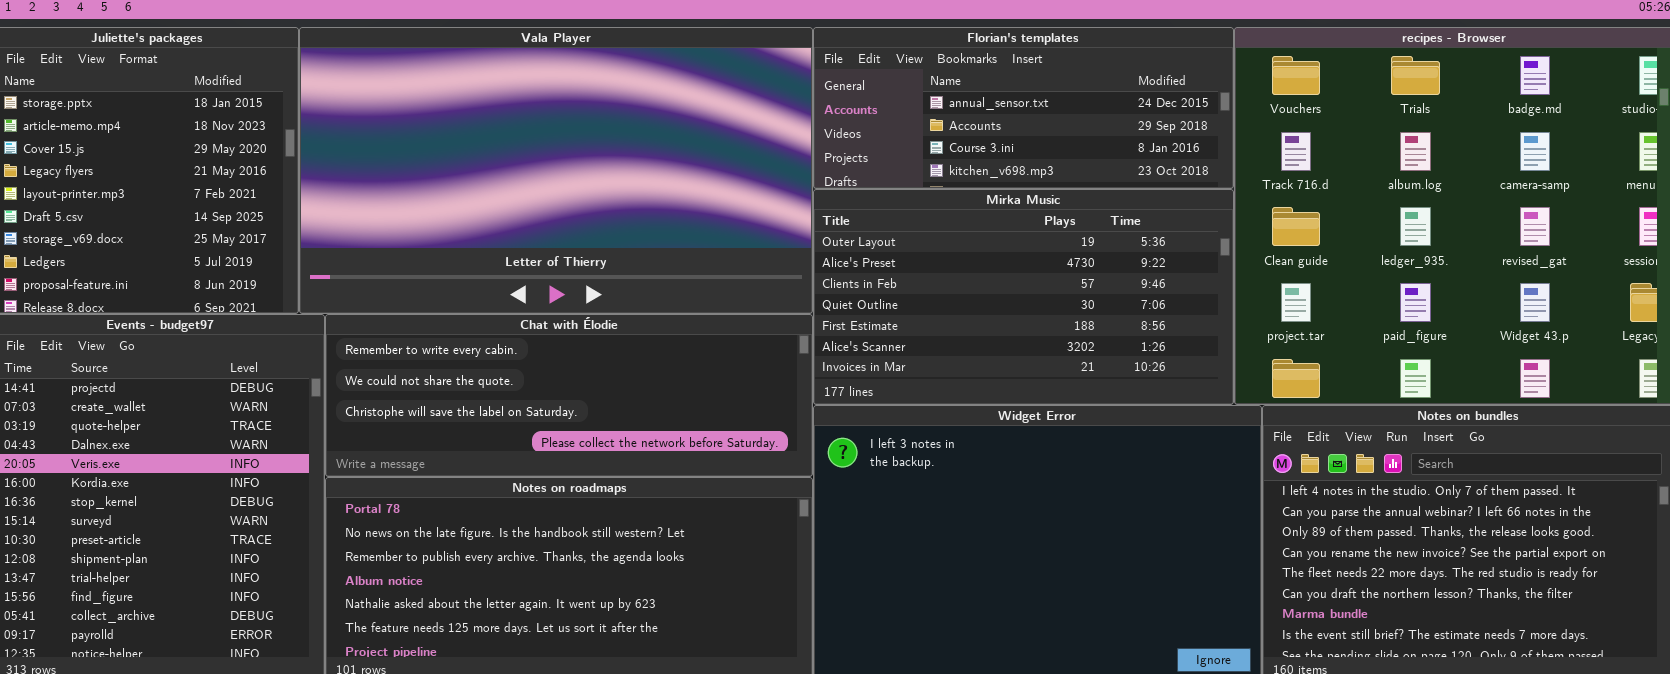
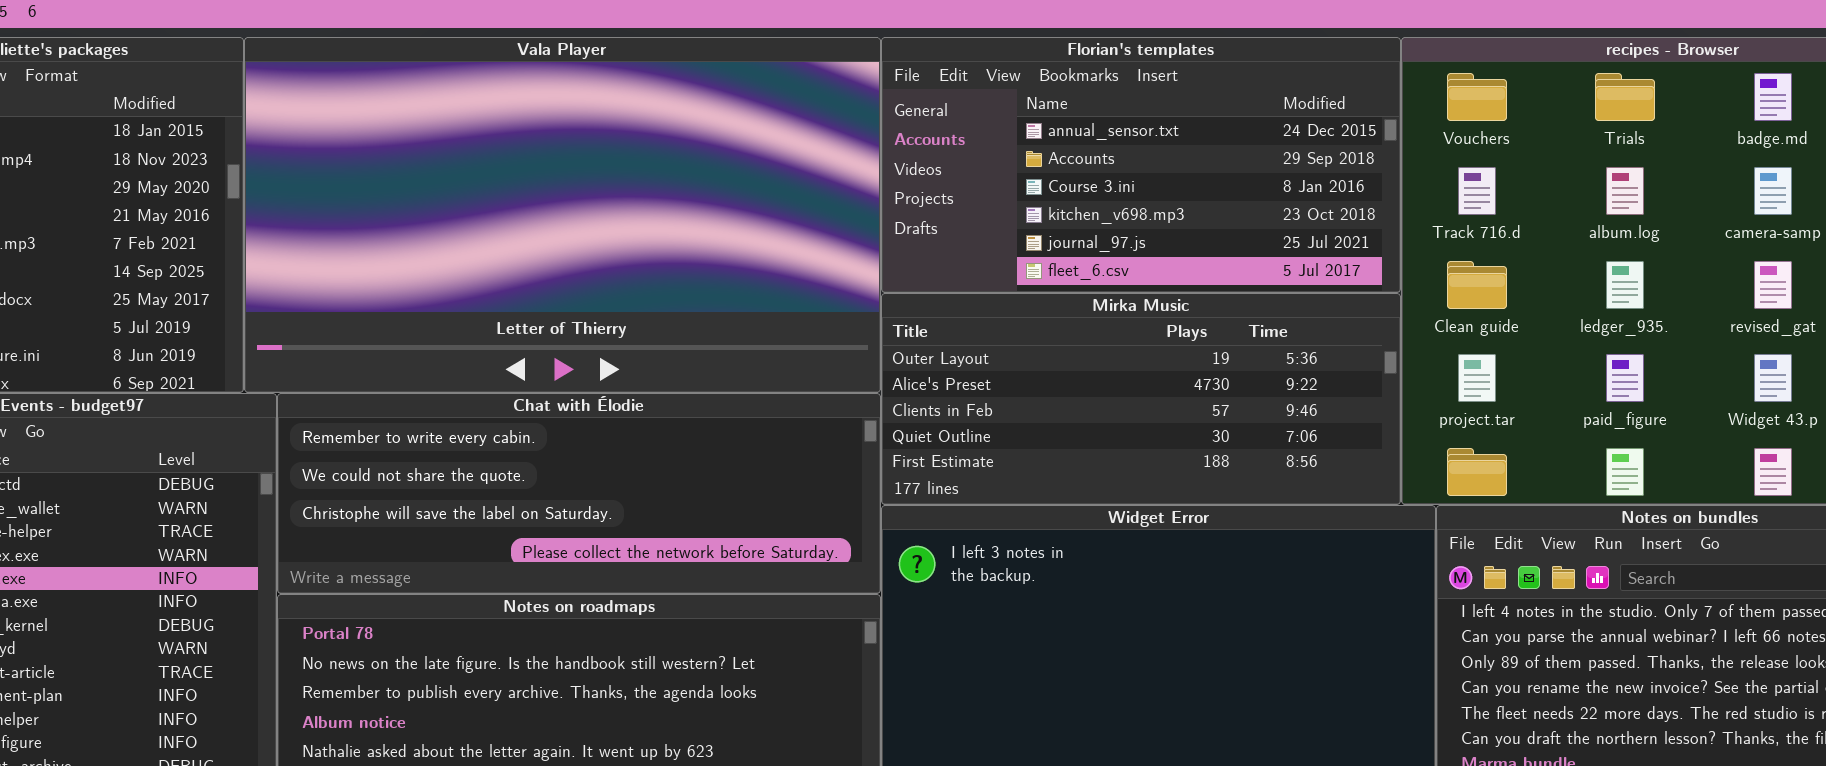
Florian's templates: [813,27,1234,189] -> [881,37,1401,293], resized
Mirka Music: [813,189,1234,405] -> [881,293,1401,505], resized

